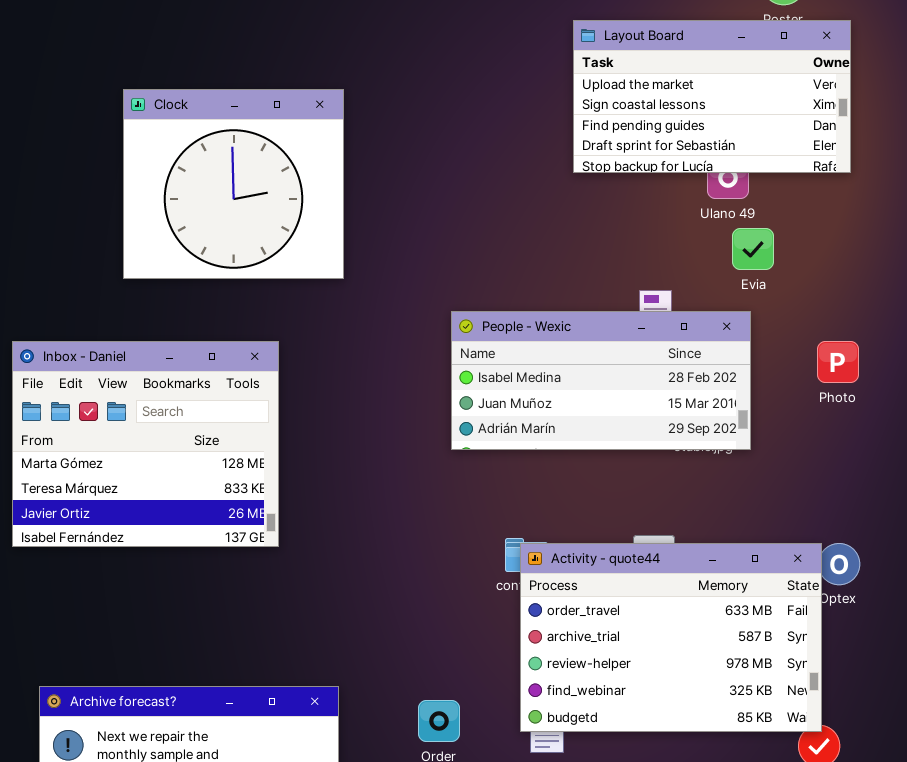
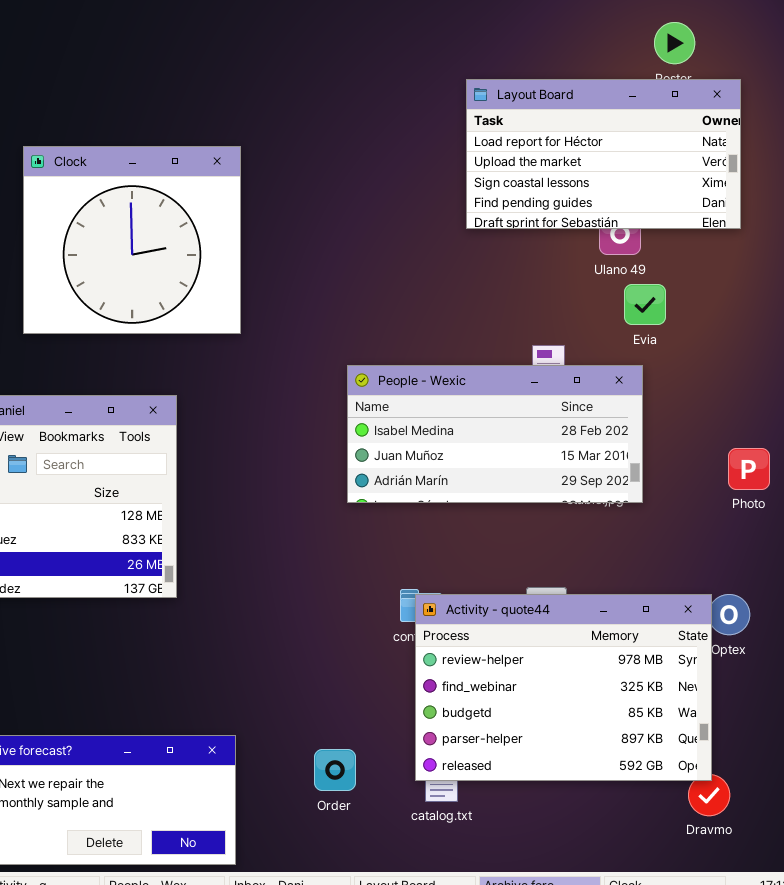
Layout Board: [573,20,851,173] -> [466,79,741,229], scrolled up 1 row
Photo: [817,341,859,383] -> [728,448,770,490], moved
Activity - quote44: [520,543,822,732] -> [415,594,712,781], scrolled down 2 rows

